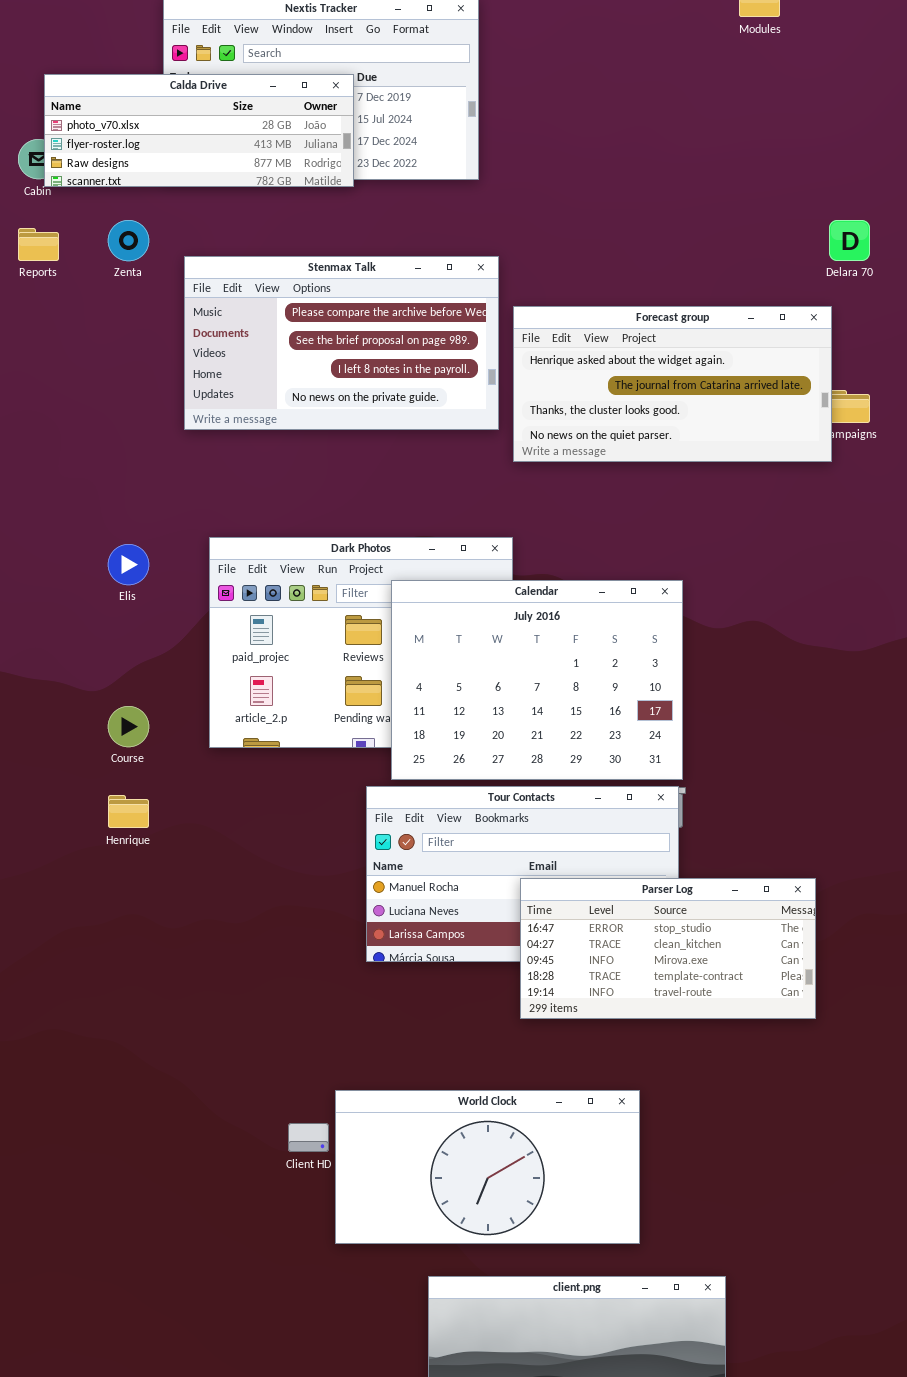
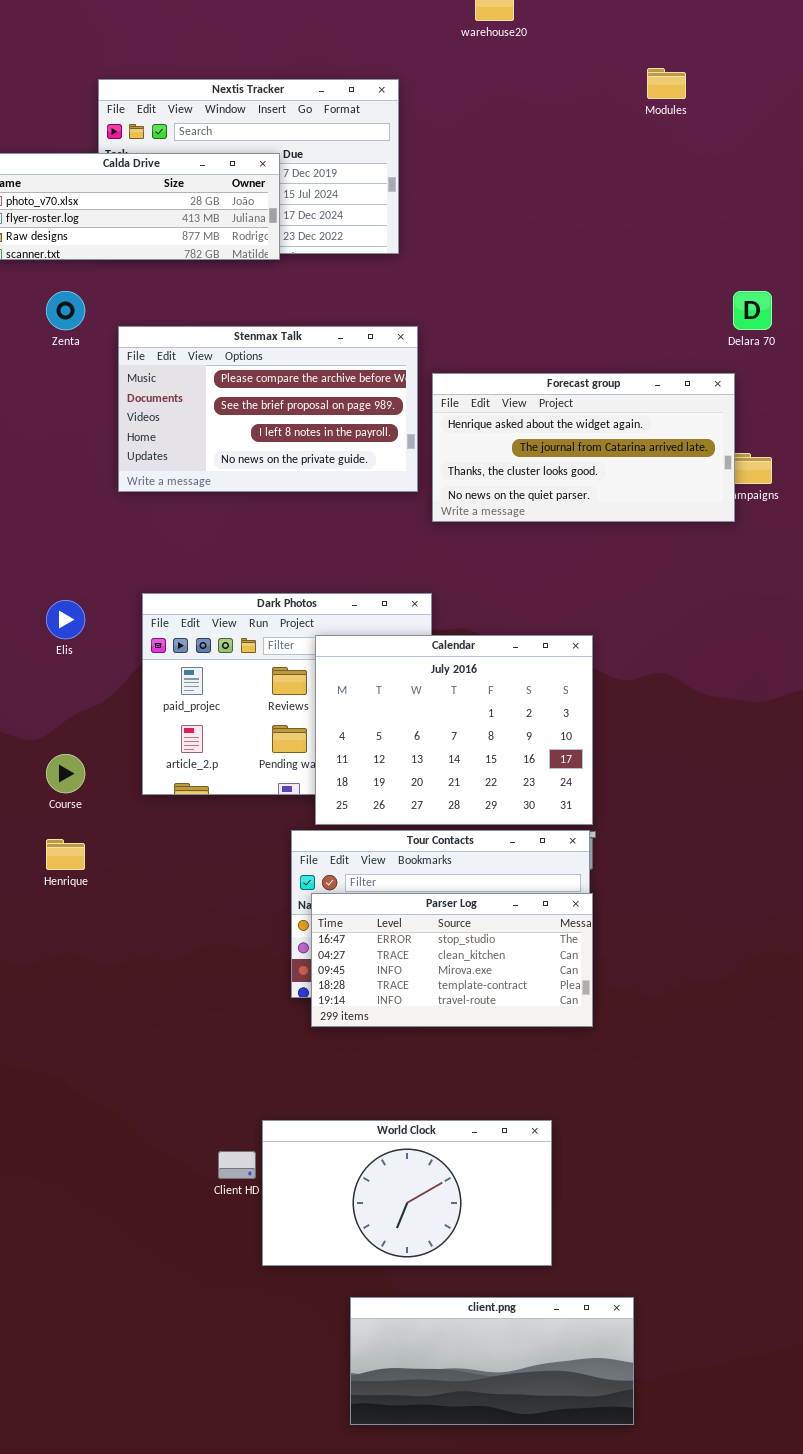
Parser Log: [520,878,816,1019] -> [311,893,593,1027], moved

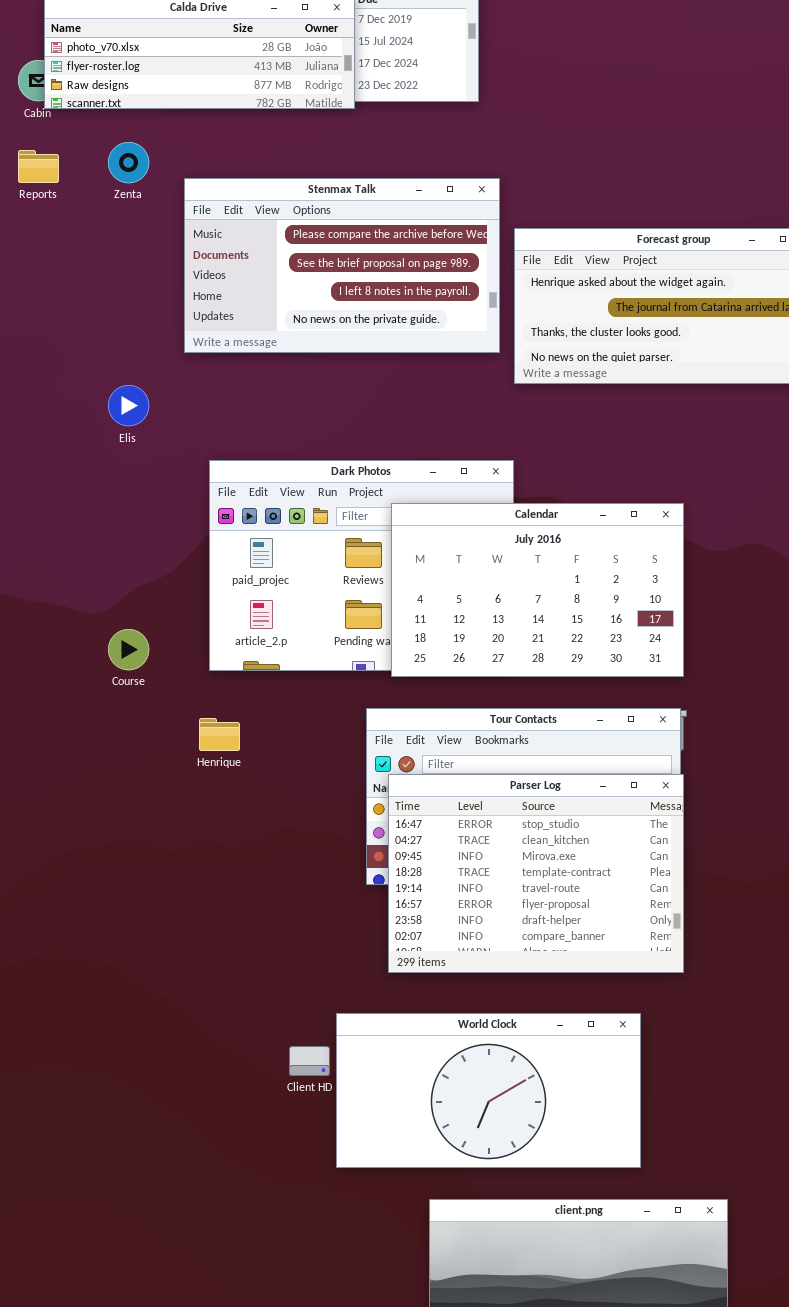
Elis: [46,600,85,639] -> [108,385,149,426], moved
Calendar: [315,635,593,825] -> [391,503,684,677], resized
Henrique: [46,839,85,870] -> [199,718,240,751], moved
Parser Log: [311,893,593,1027] -> [388,774,684,973], resized

